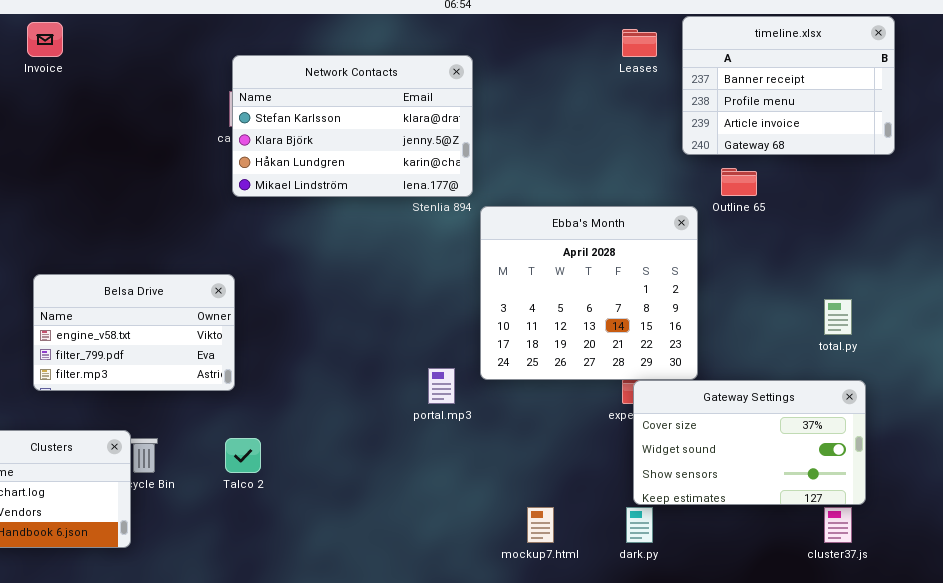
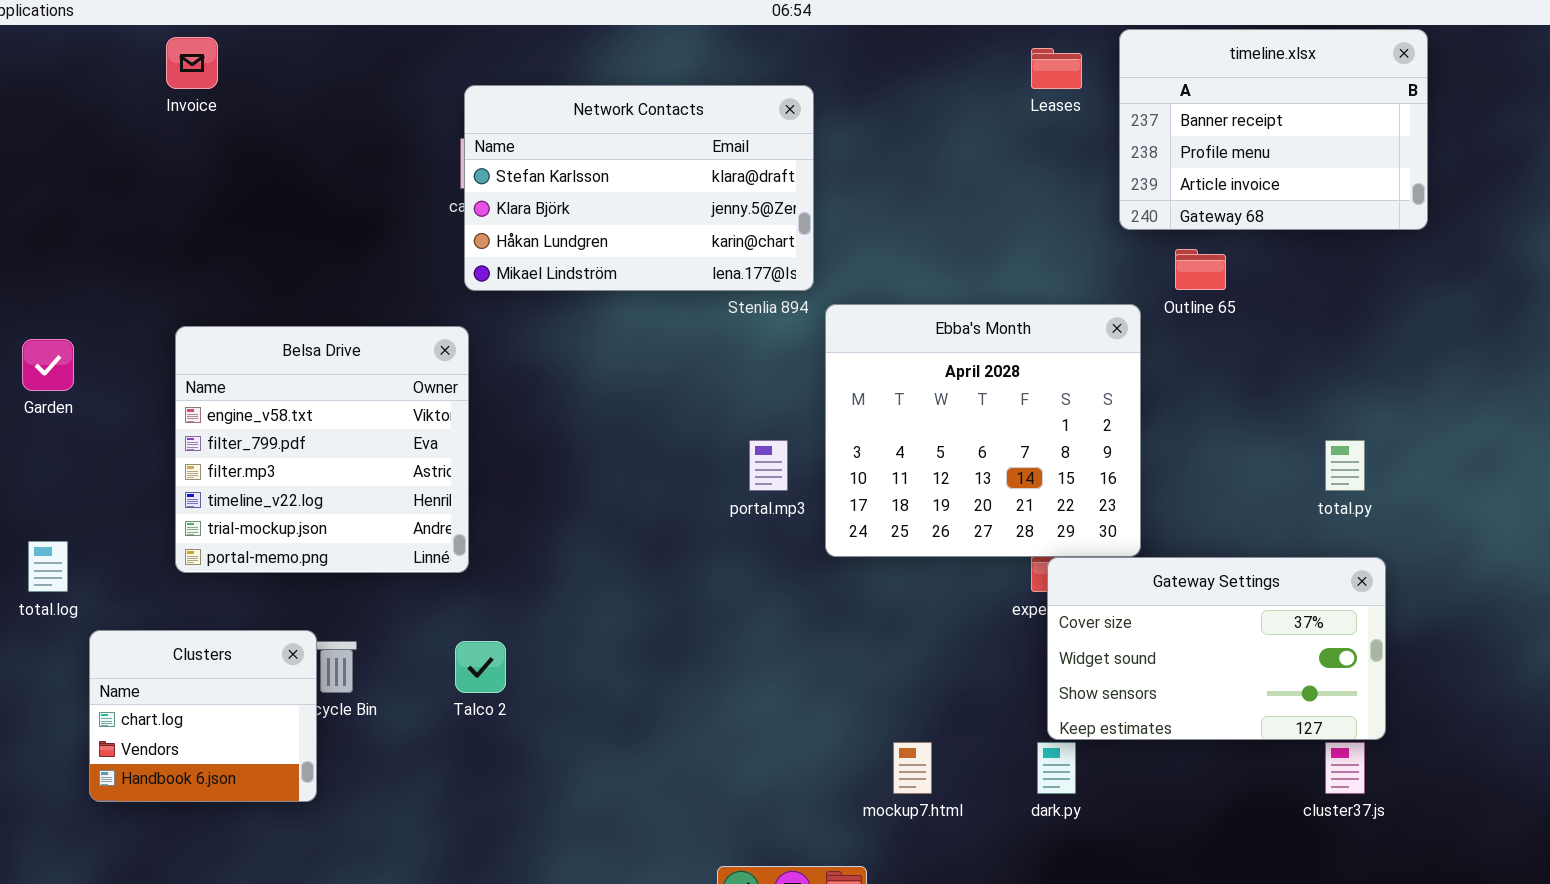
Belsa Drive: [33,274,235,391] -> [175,326,469,573], resized
portal.mp3: [428,368,455,404] -> [749,440,788,491], moved

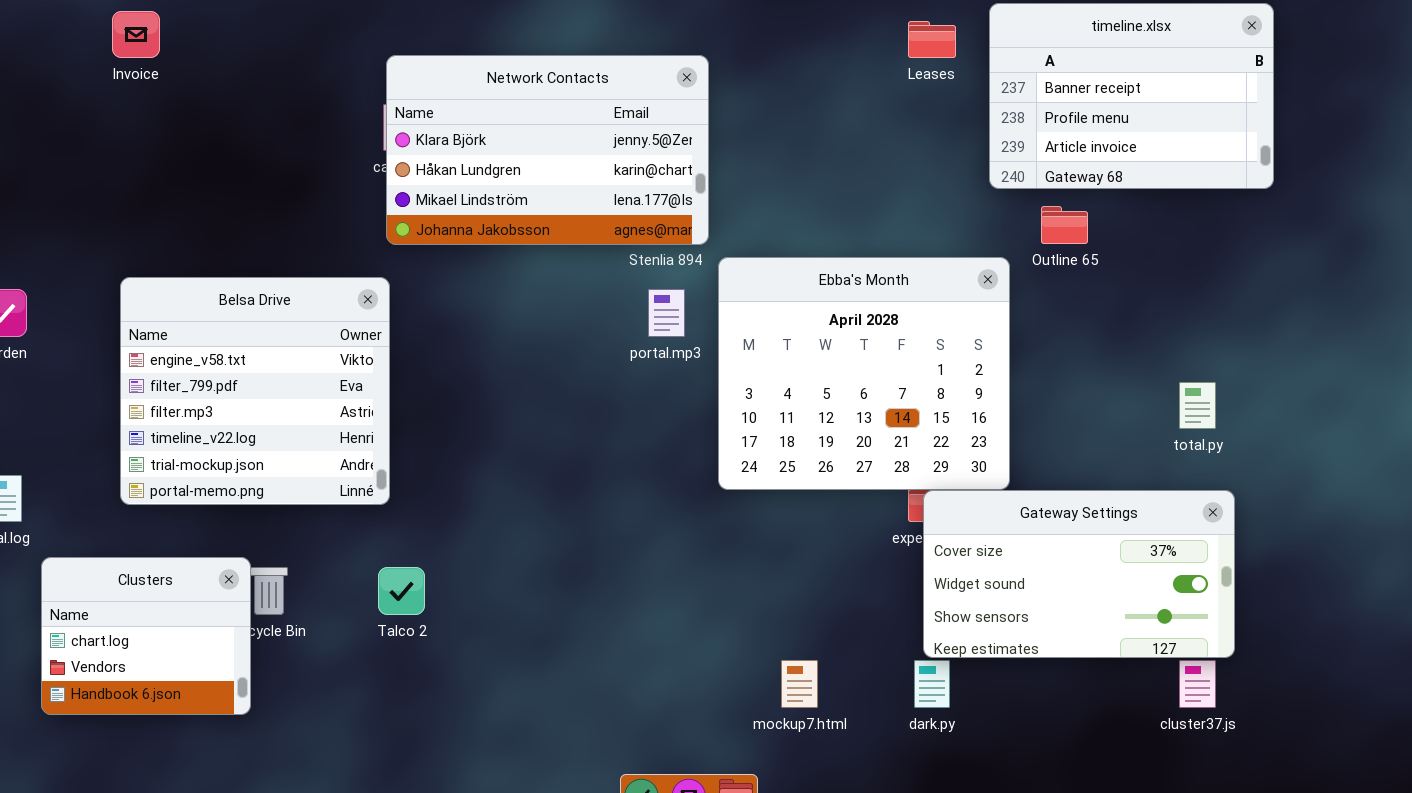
Network Contacts: [464,85,814,291] -> [386,55,709,245], scrolled down 1 row
portal.mp3: [749,440,788,491] -> [648,289,685,337], moved

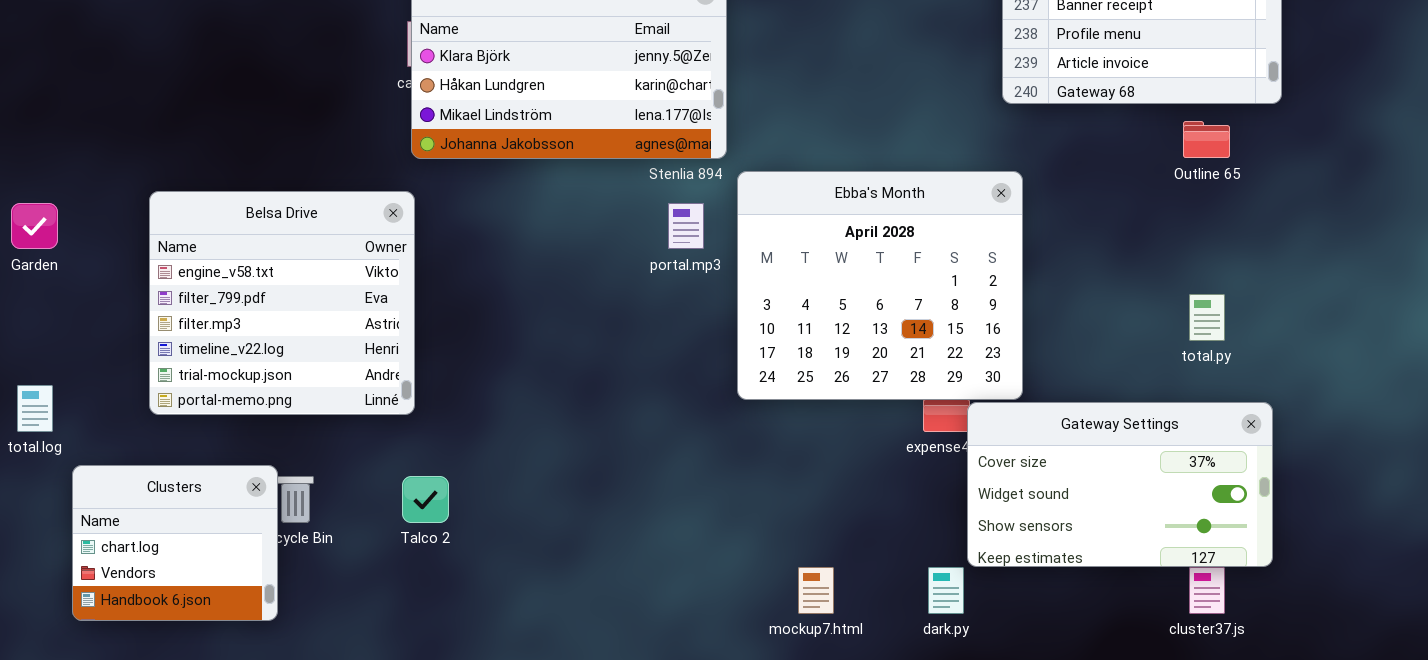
Outline 65: [1041,206,1088,244] -> [1183,121,1230,158], moved
Gateway Settings: [923,490,1235,658] -> [967,402,1273,567], moved

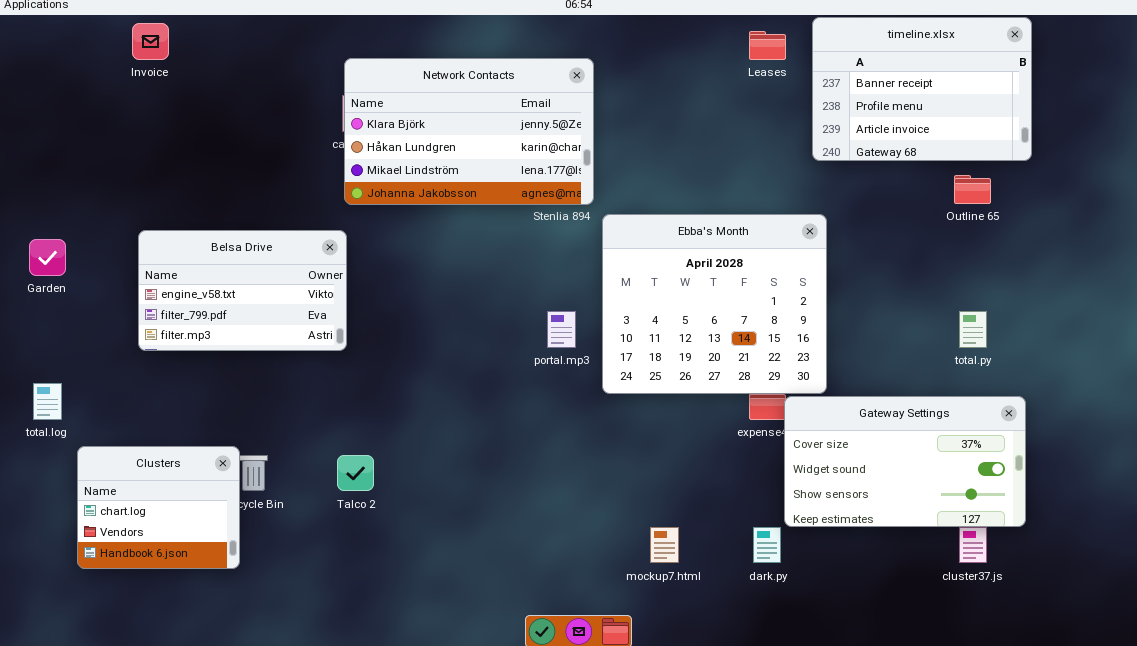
Belsa Drive: [149,191,415,415] -> [138,230,347,351], resized
portal.mp3: [668,203,704,249] -> [547,311,576,348], moved

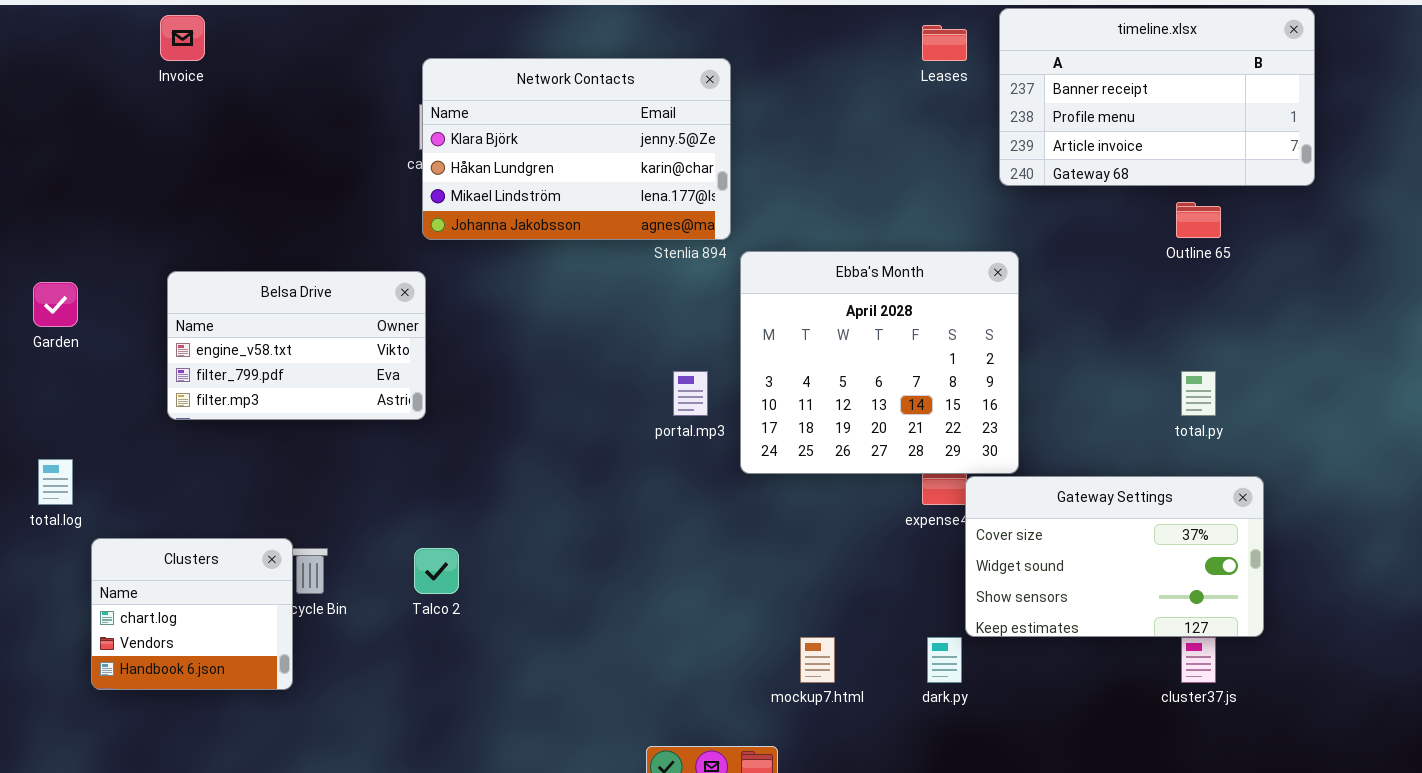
timeline.xlsx: [812,17,1032,161] -> [999,8,1315,186], resized

